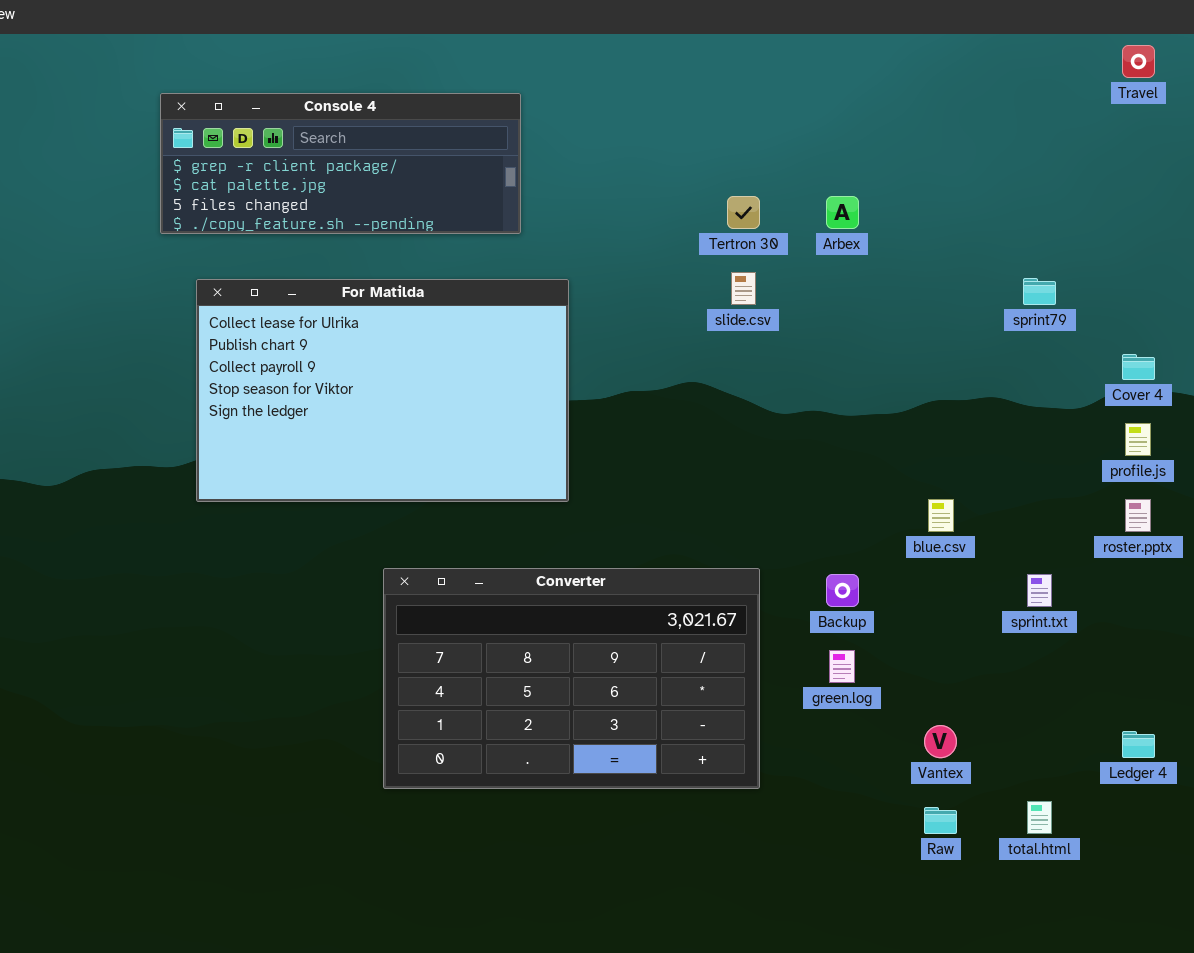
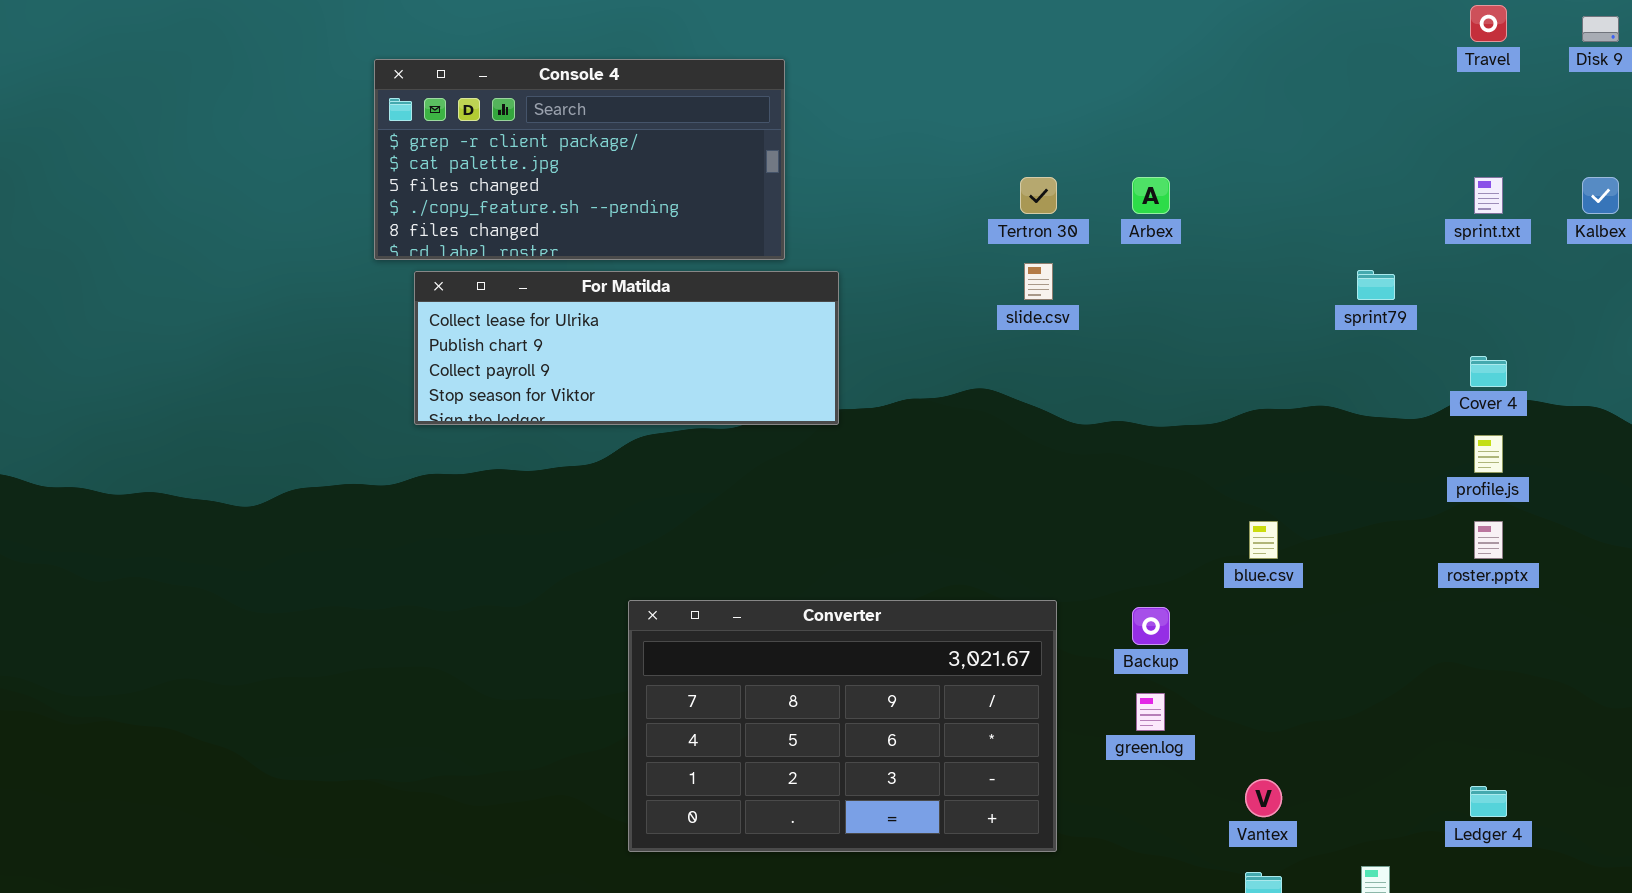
Console 4: [160,93,521,234] -> [374,59,785,260], resized
For Matilda: [196,279,569,502] -> [414,271,839,425], resized
sprint.txt: [1027,574,1052,607] -> [1474,177,1503,214], moved

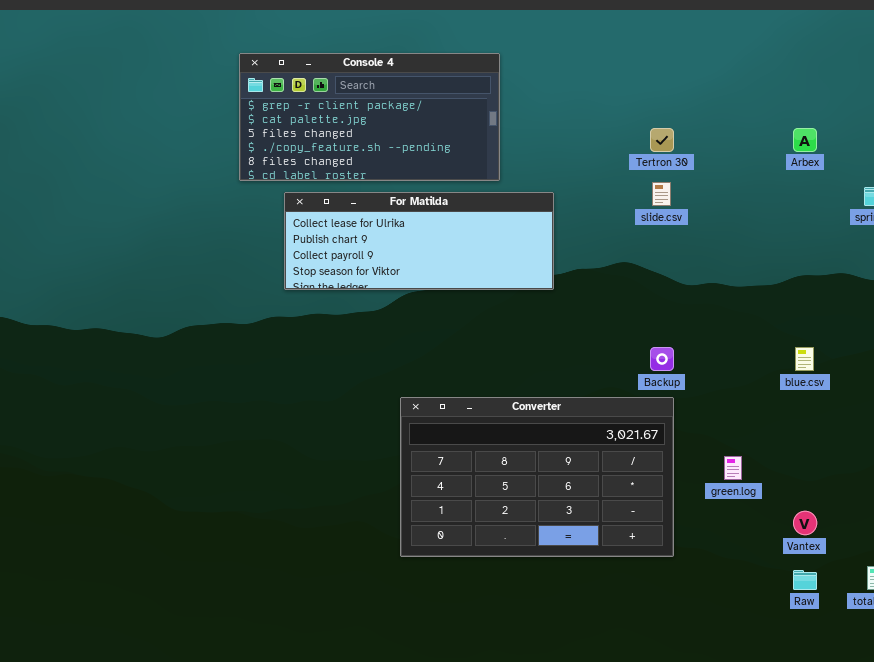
Arbex: [1132,177,1170,214] -> [793,128,817,152], moved
For Matilda: [414,271,839,425] -> [284,192,554,290], moved
Backup: [1132,607,1170,645] -> [650,347,674,371], moved

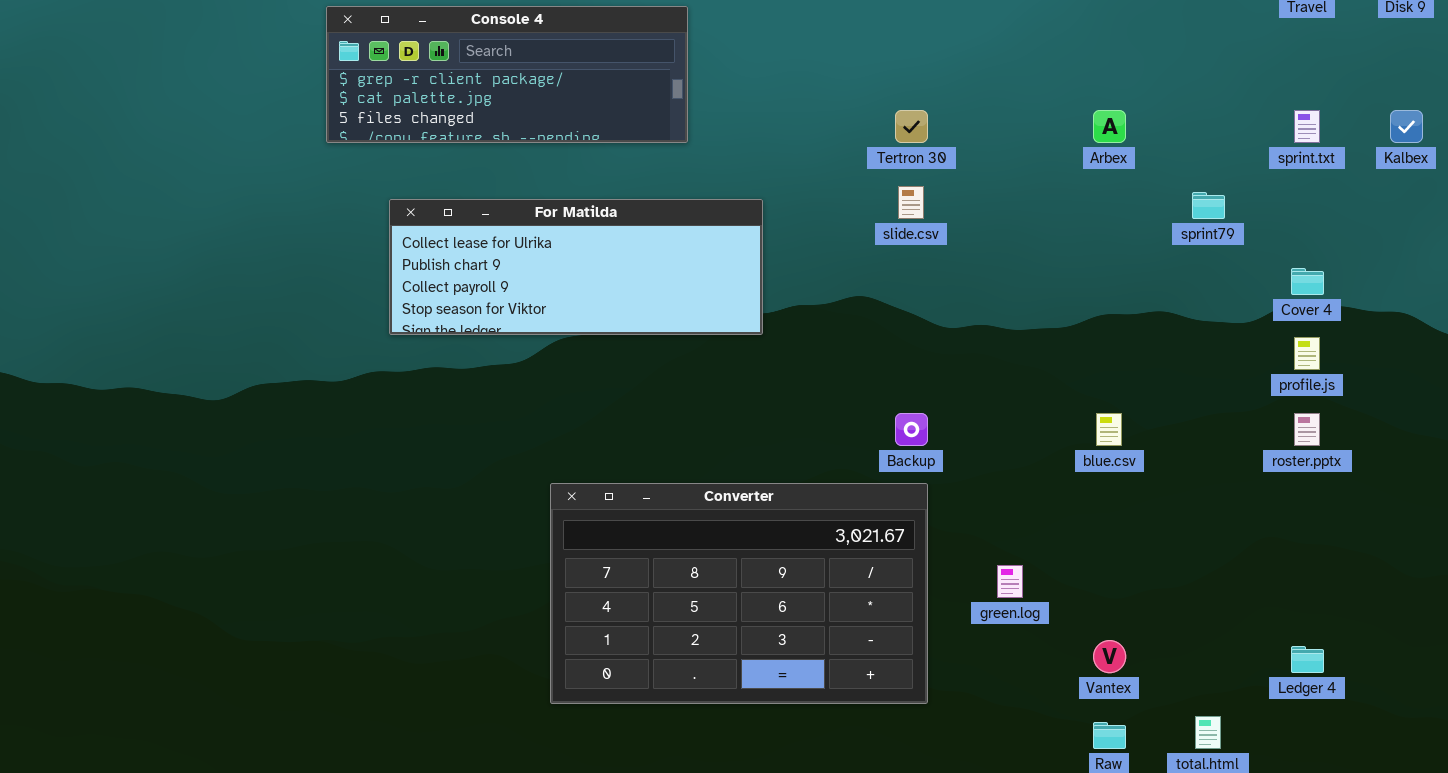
Console 4: [239,53,500,181] -> [326,6,688,143], resized

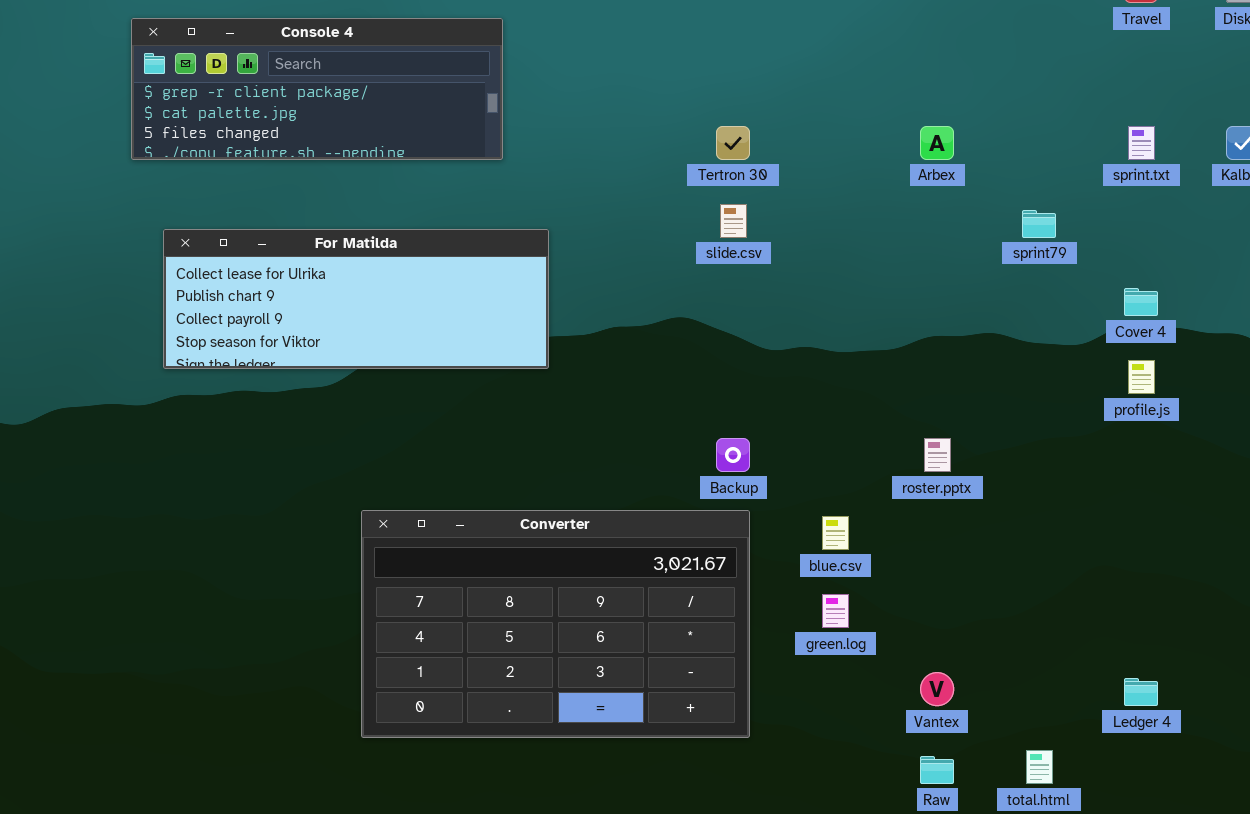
For Matilda: [389,199,763,335] -> [163,229,549,369], moved
blue.csv: [1096,413,1122,446] -> [822,516,849,550], moved
roster.pptx: [1294,413,1320,446] -> [924,438,951,472], moved

